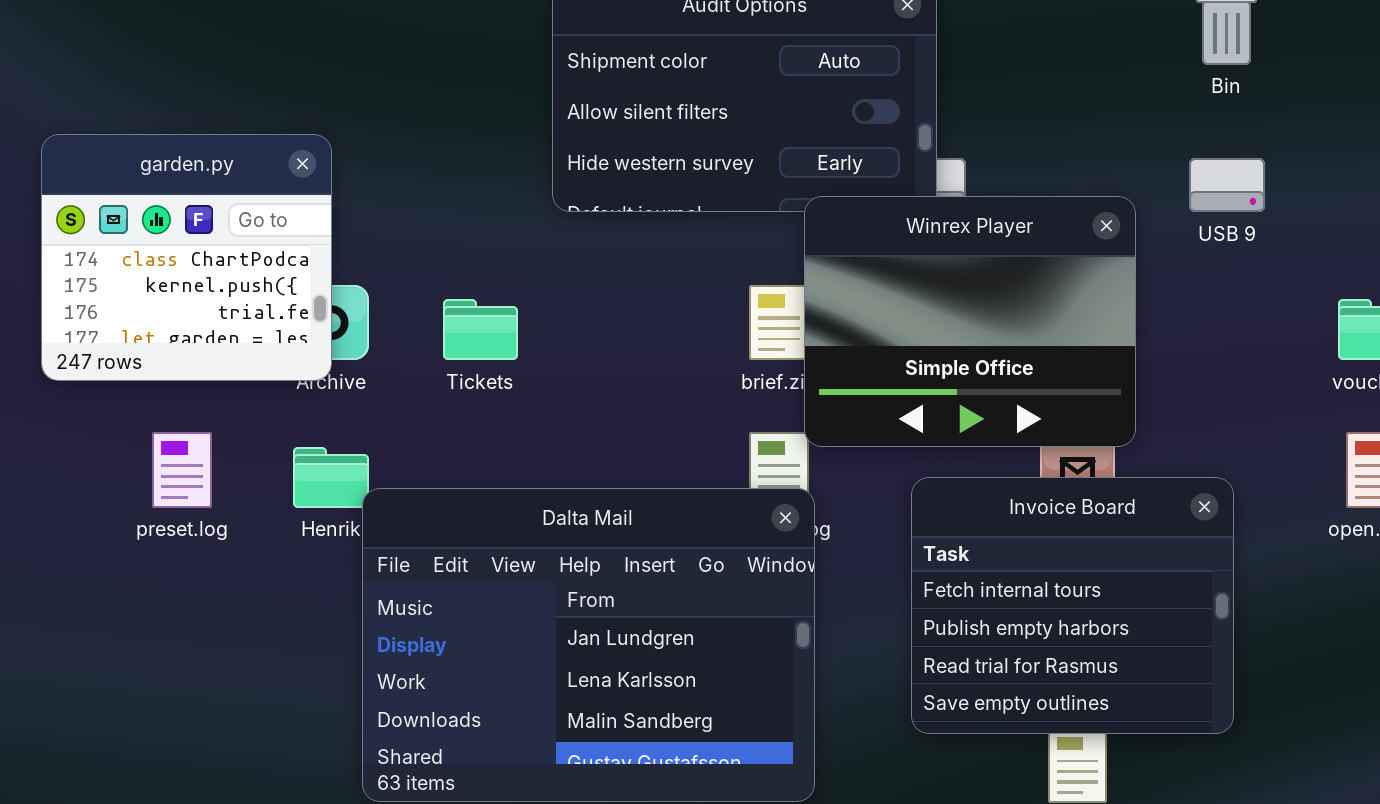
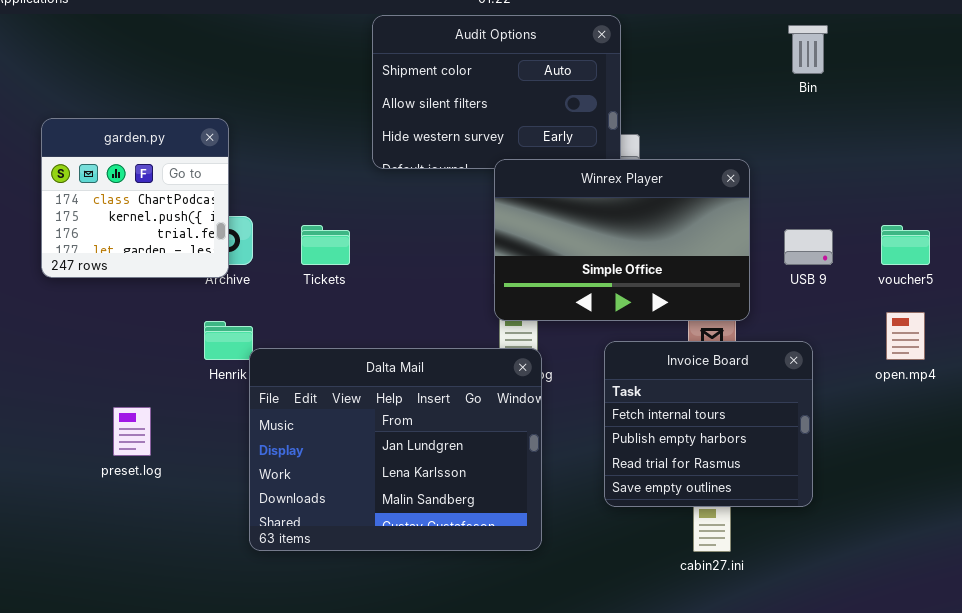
USB 9: [1189,158,1265,212] -> [784,229,833,265], moved
Winrex Player: [804,196,1136,447] -> [494,159,750,321], resized
preset.log: [152,432,212,508] -> [113,407,151,456], moved

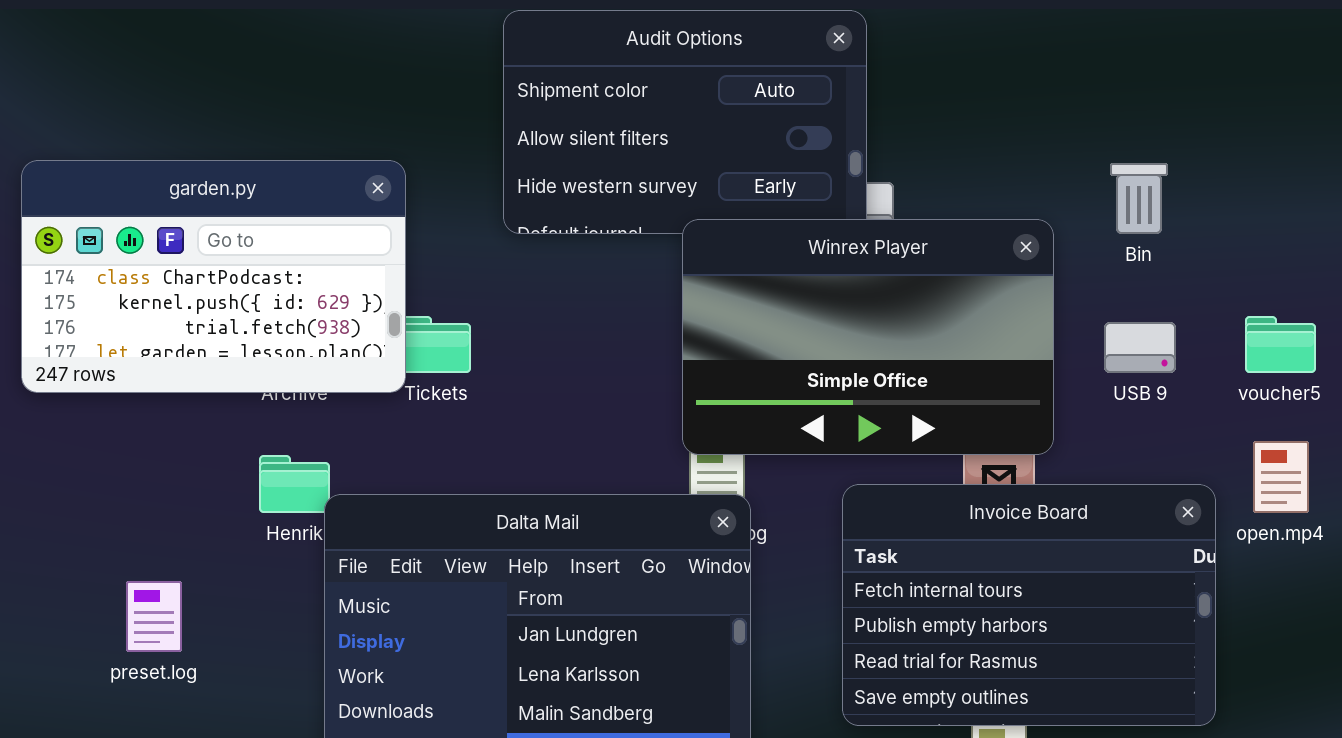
Bin: [788,25,828,74] -> [1110,163,1168,234], moved
garden.py: [41,118,229,278] -> [21,160,406,393], resized
Invoice Board: [604,341,813,507] -> [842,484,1216,726], resized

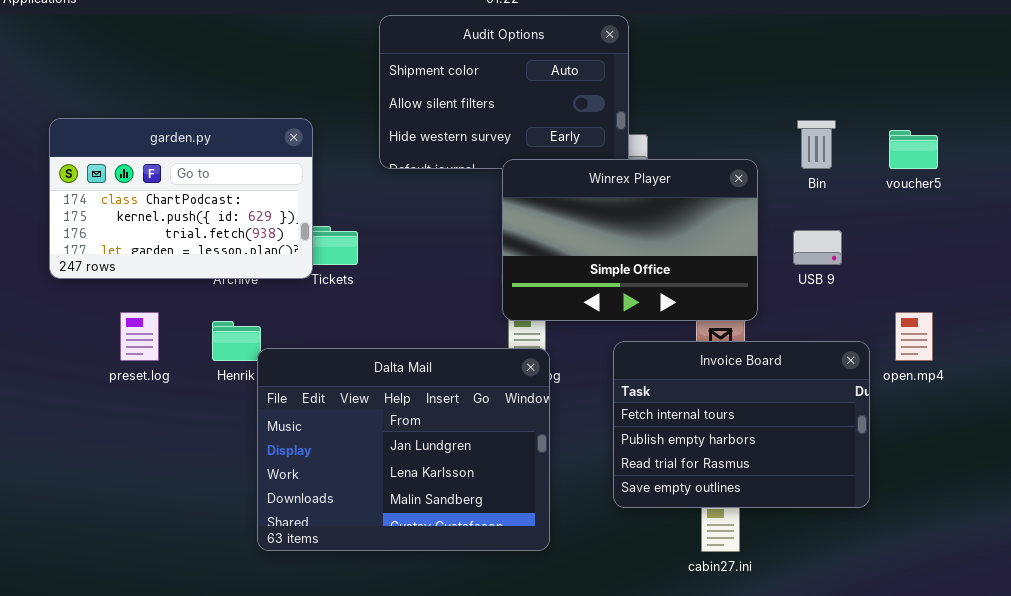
voucher5: [1245,316,1316,373] -> [889,130,938,169], moved
preset.log: [126,581,182,652] -> [120,312,159,361], moved

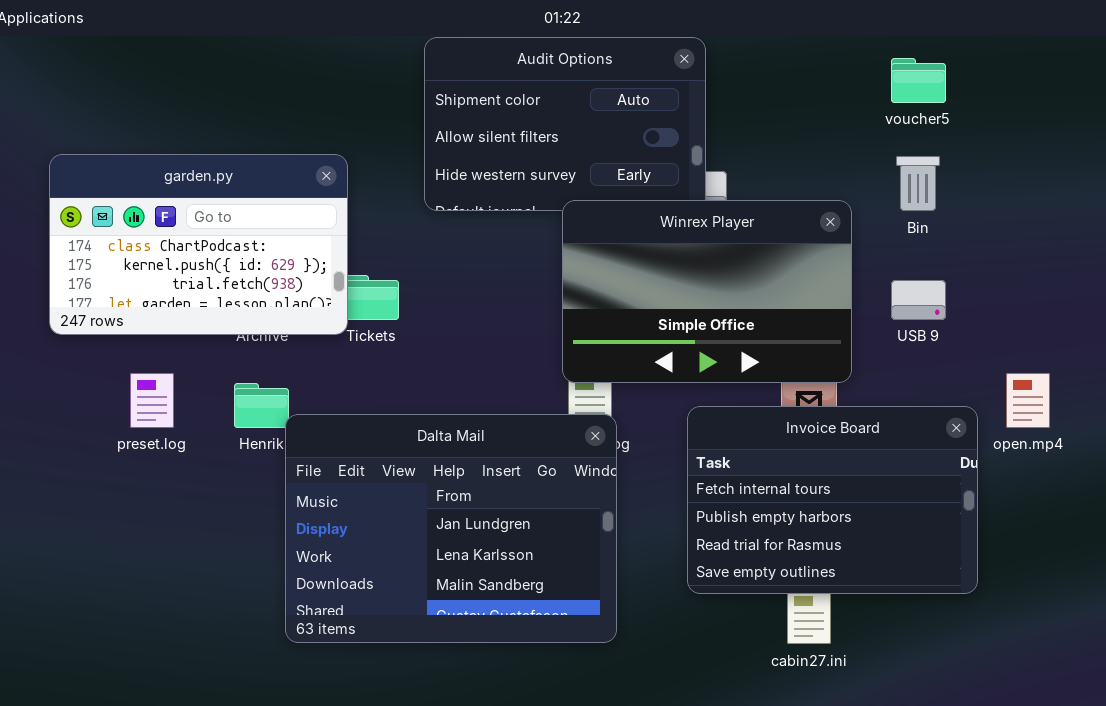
voucher5: [889,130,938,169] -> [891,58,946,103], moved

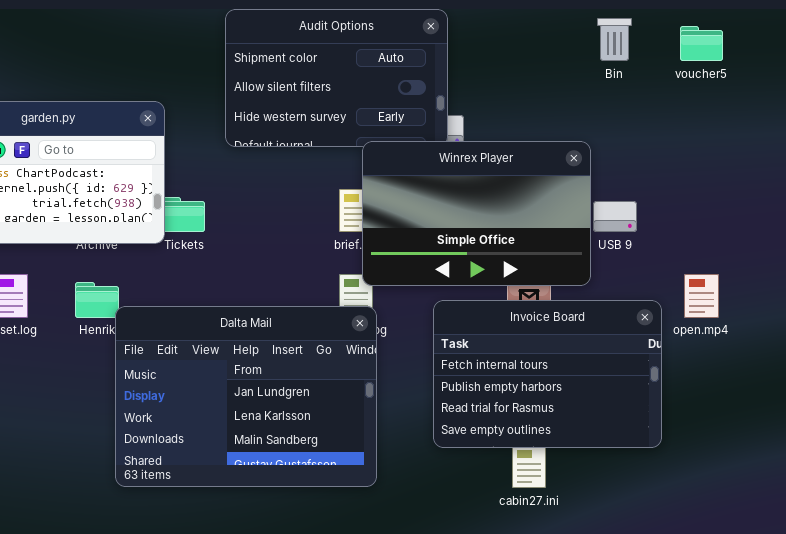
voucher5: [891,58,946,103] -> [680,26,723,61], moved
Bin: [896,156,940,211] -> [597,18,632,61], moved
Winrex Player: [562,200,852,383] -> [362,141,591,286], moved

